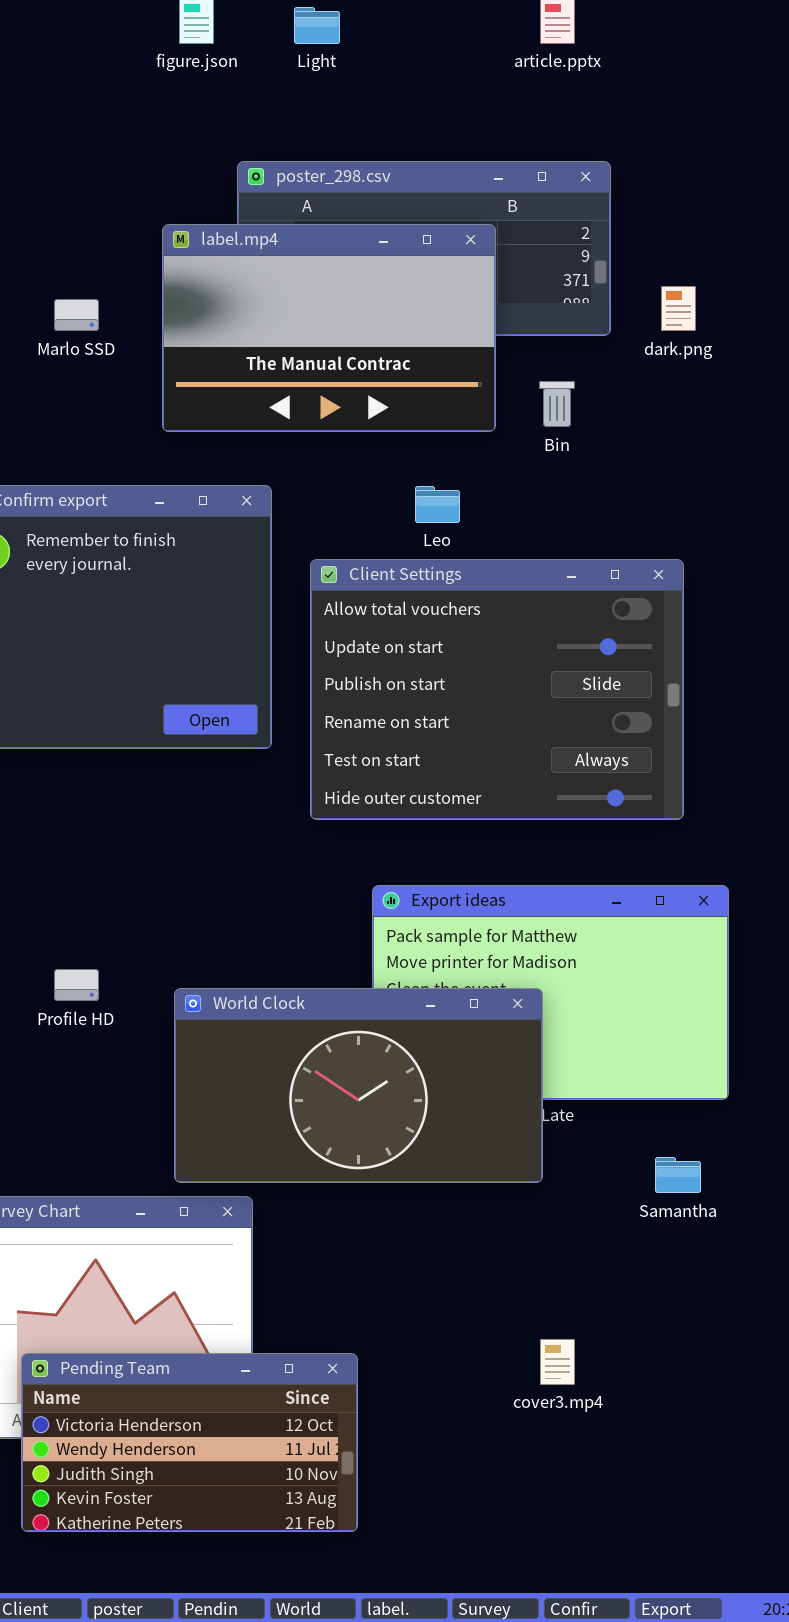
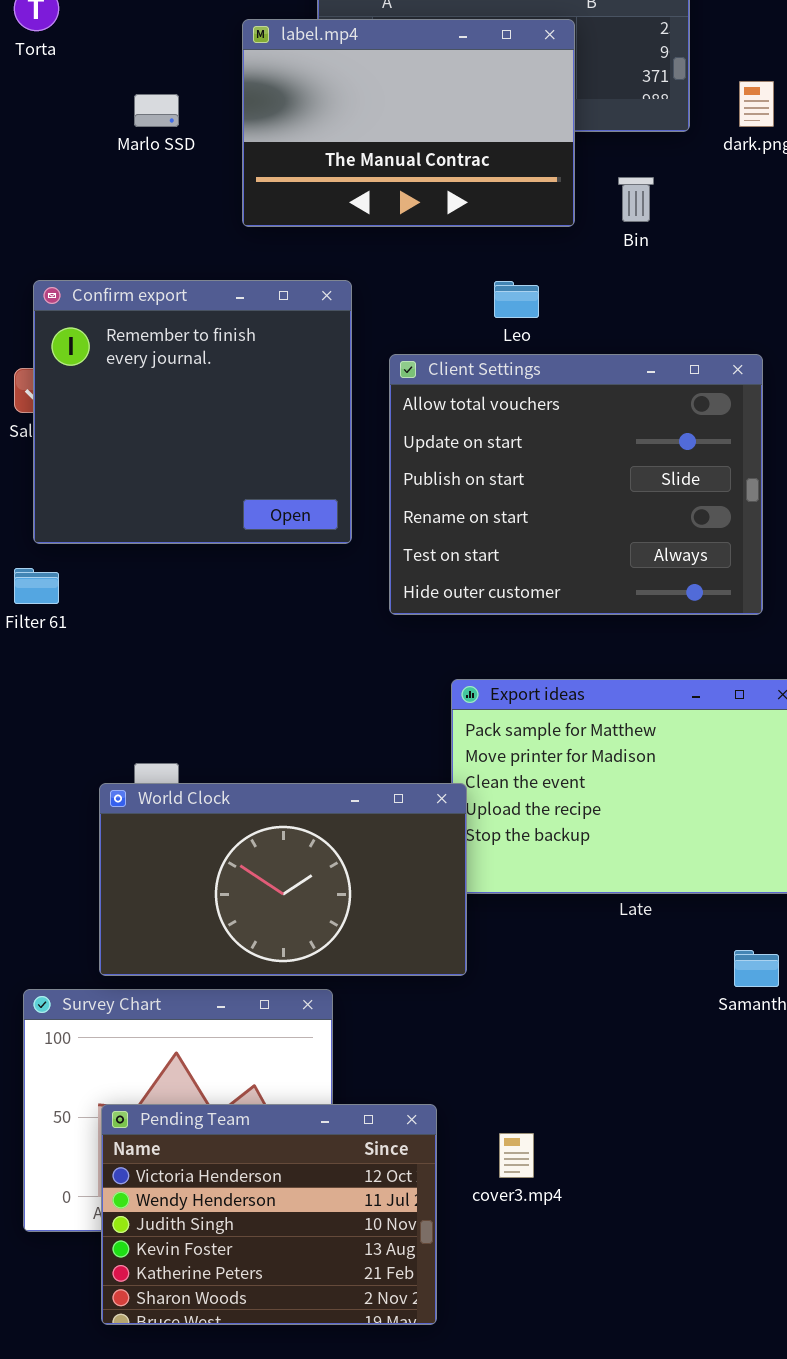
World Clock: [174,988,543,1183] -> [99,783,467,976], moved
cover3.mp4: [540,1339,575,1385] -> [499,1133,534,1178], moved
Pending Team: [21,1353,358,1532] -> [101,1104,437,1325], resized

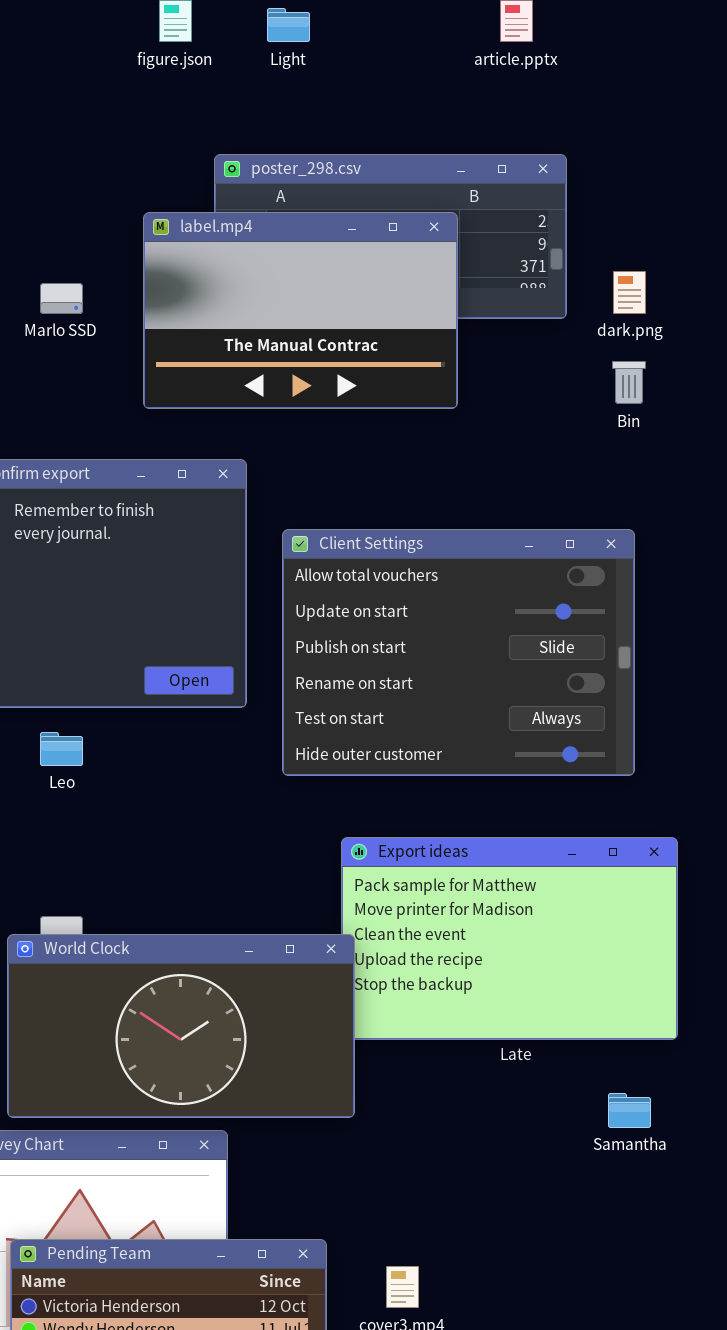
Bin: [618,177,654,222] -> [612,361,646,404], moved
Leo: [494,281,539,318] -> [40,732,83,766], moved

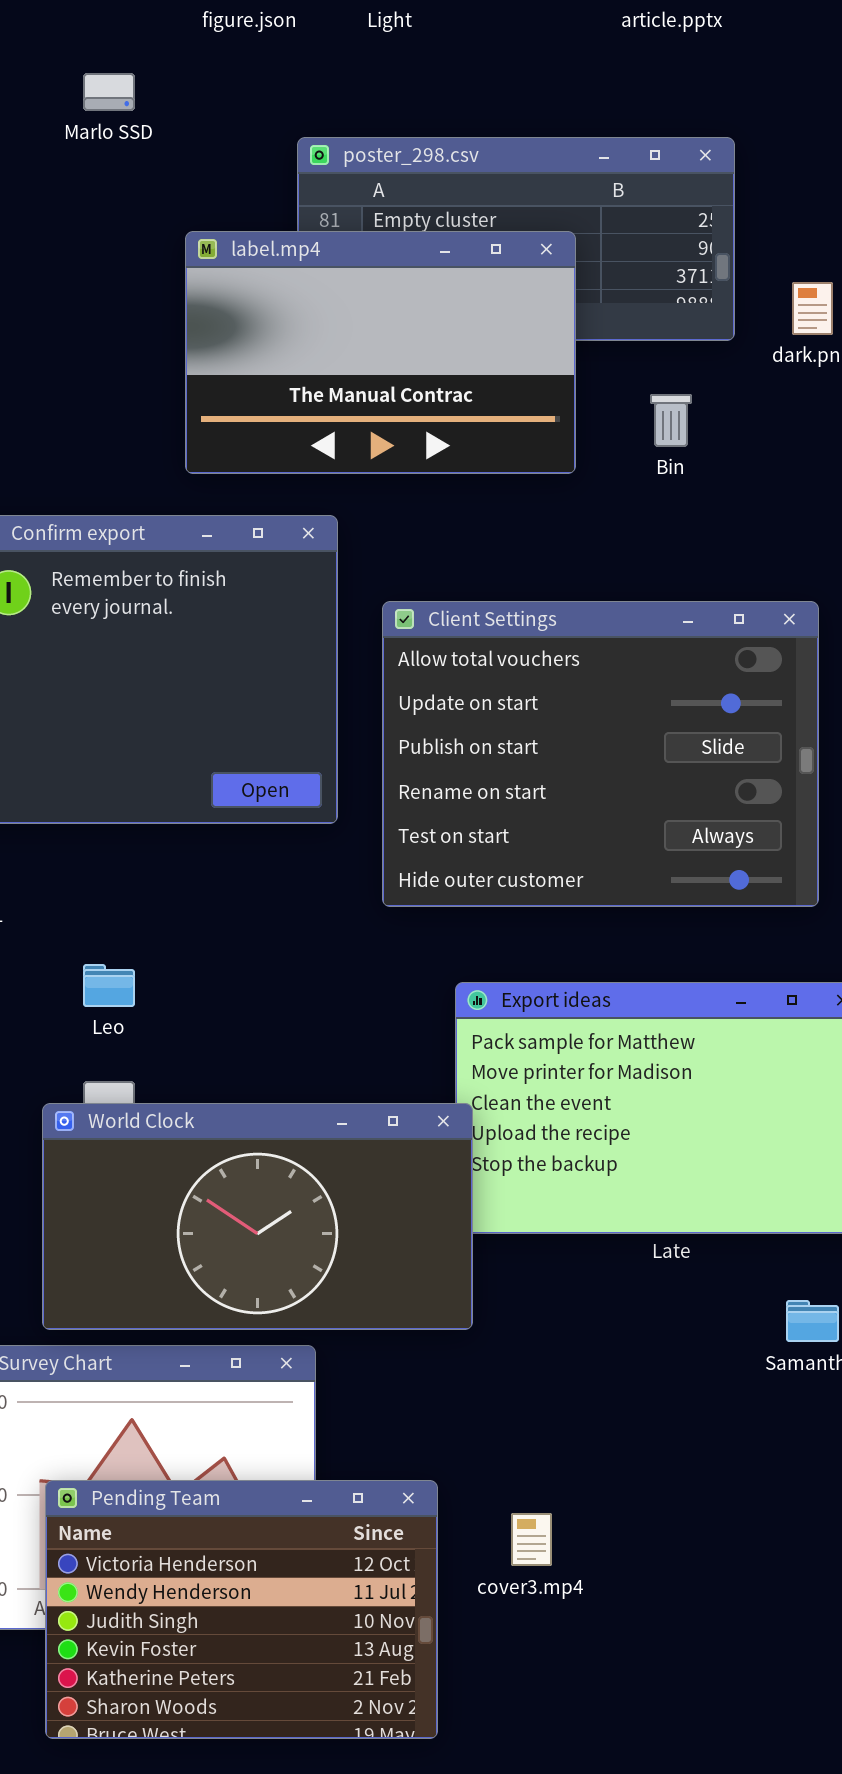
label.mp4: [143,212,458,409] -> [185,231,576,474], moved
Marlo SSD: [40,283,83,314] -> [83,73,135,111], moved
Bin: [612,361,646,404] -> [650,394,692,447], moved
Leo: [40,732,83,766] -> [83,964,135,1007], moved

